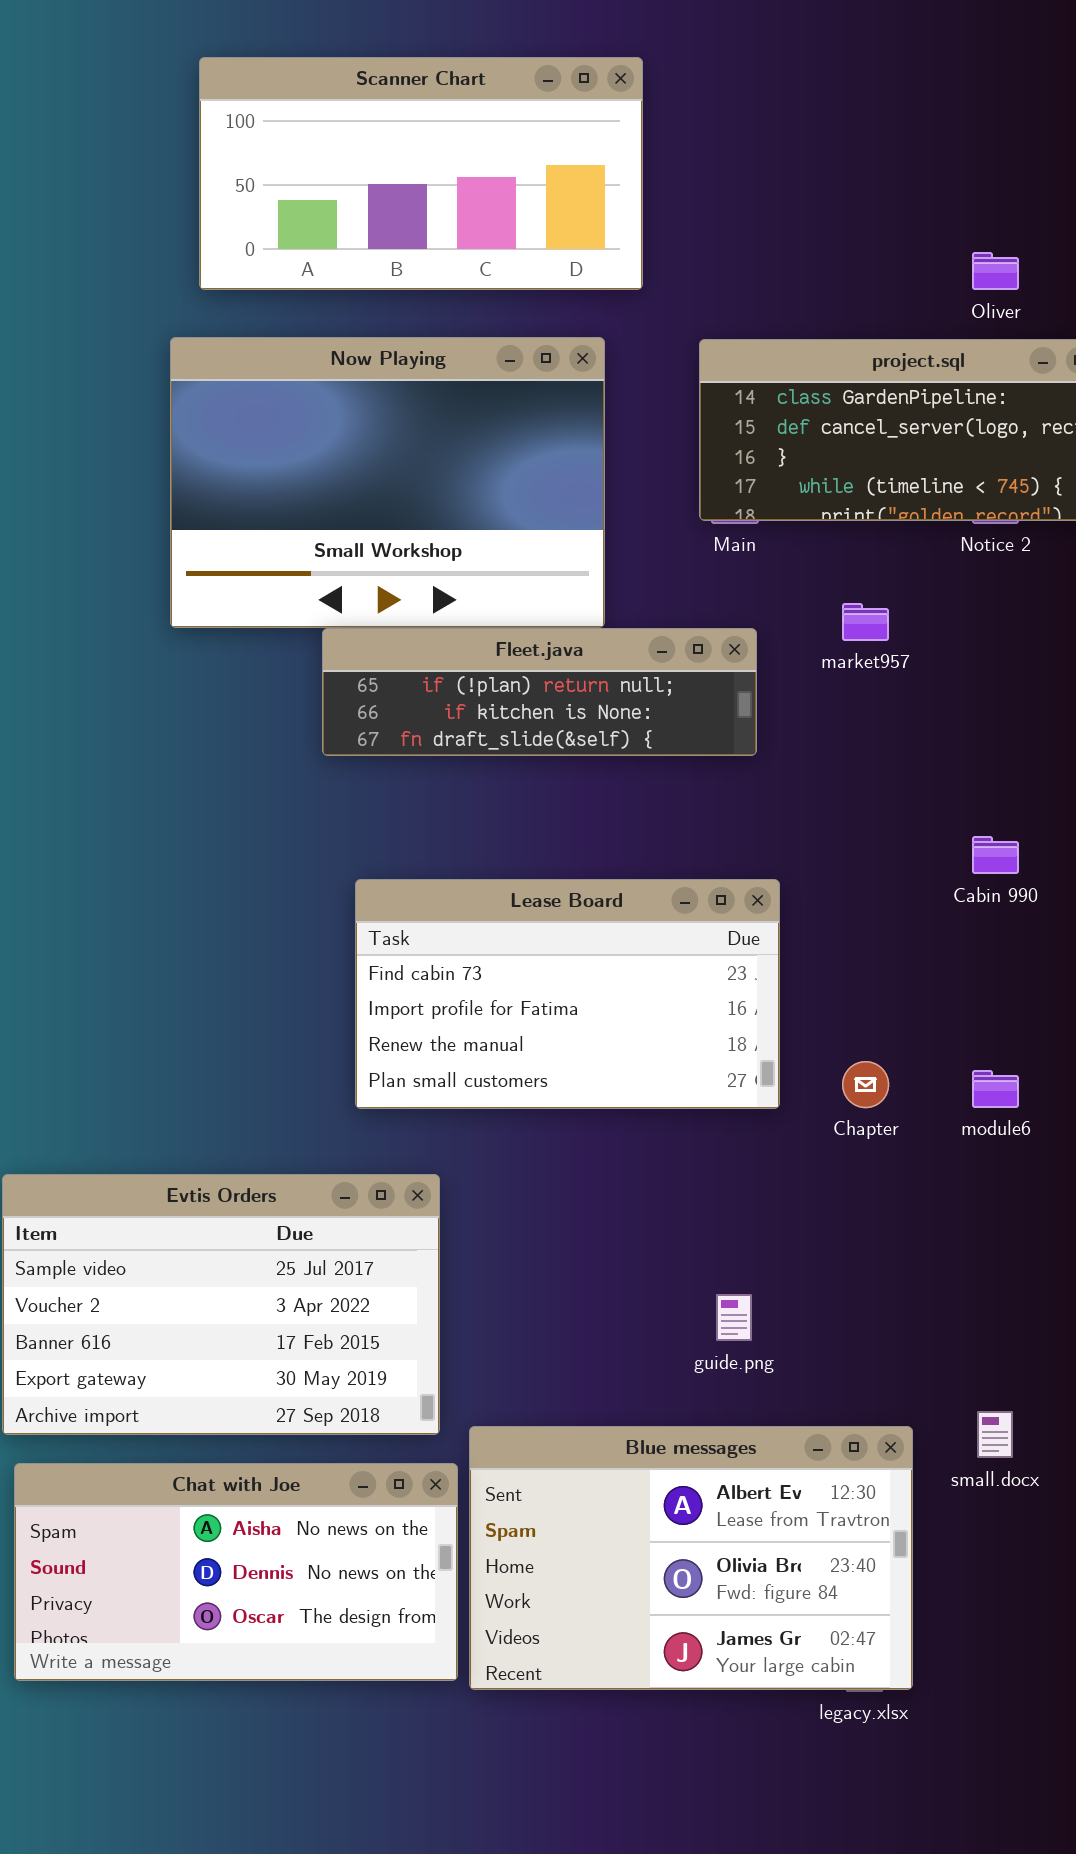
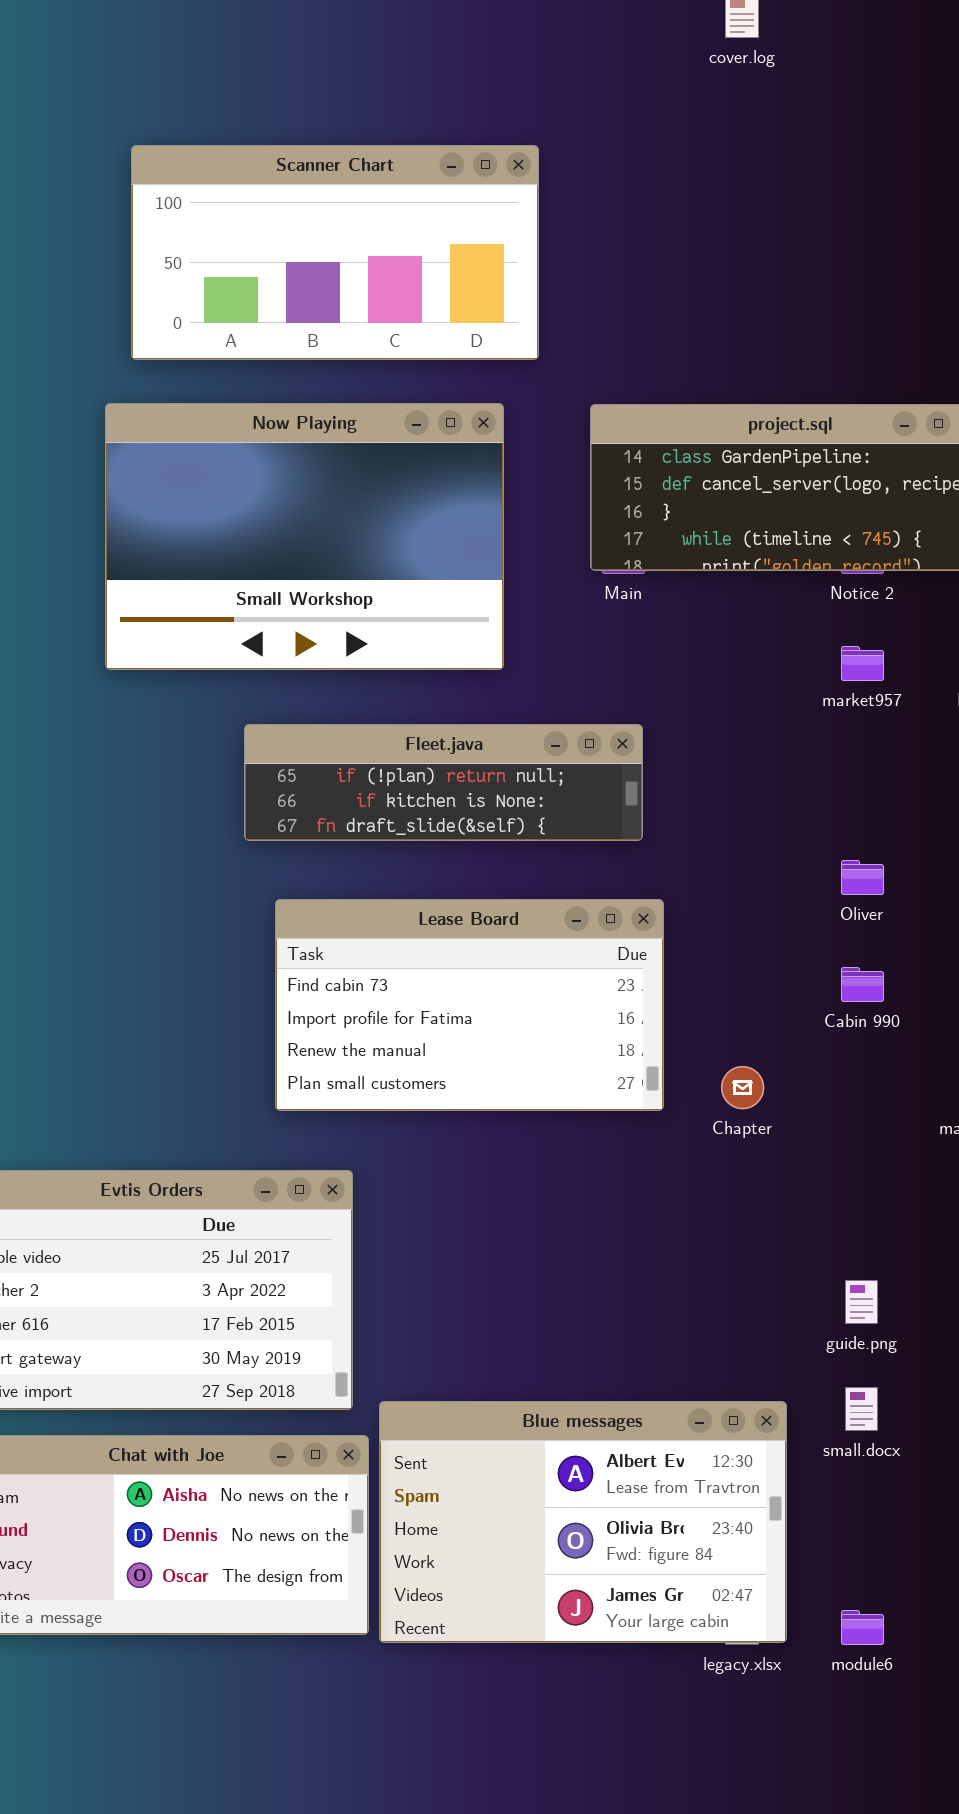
Oliver: [972,252,1019,290] -> [841,860,884,895], moved
market957: [842,603,889,641] -> [841,646,884,681], moved
Fleet.java: [322,628,757,756] -> [244,724,643,841], moved
Cabin 990: [972,836,1019,874] -> [841,967,884,1002], moved
module6: [972,1070,1019,1108] -> [841,1610,884,1645], moved
guide.png: [716,1294,752,1341] -> [845,1280,878,1324], moved

